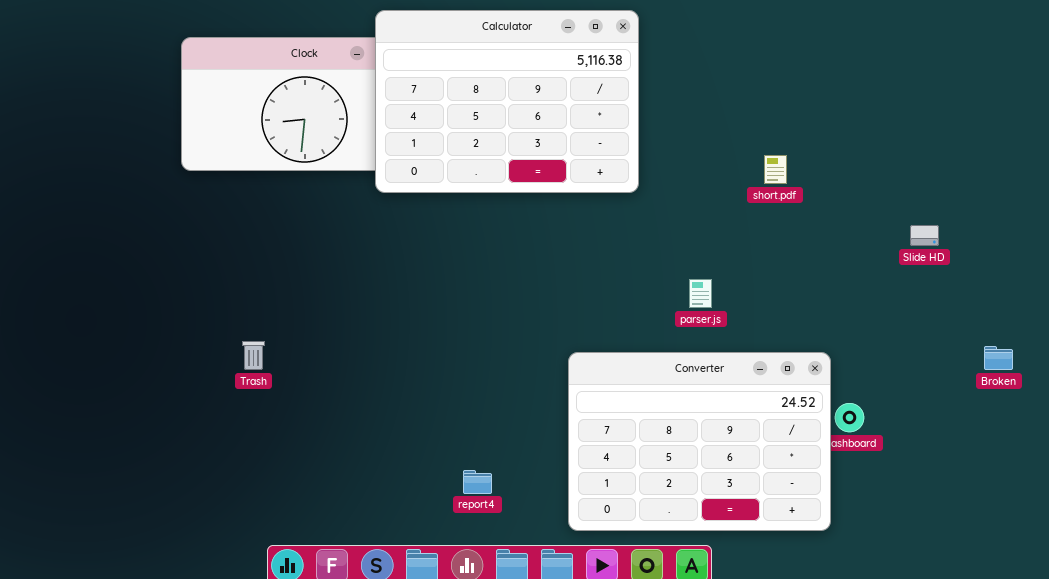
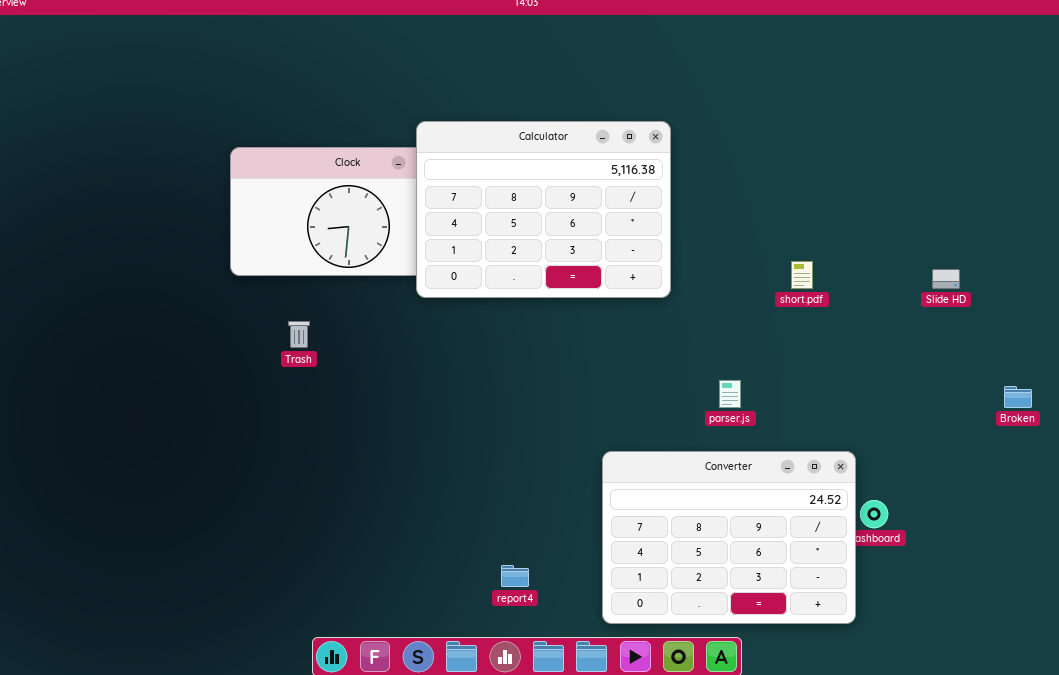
Slide HD: [910,225,939,246] -> [932,269,960,289], moved
Trash: [242,341,265,370] -> [288,321,310,348], moved
Broken: [984,346,1013,370] -> [1004,386,1032,408], moved

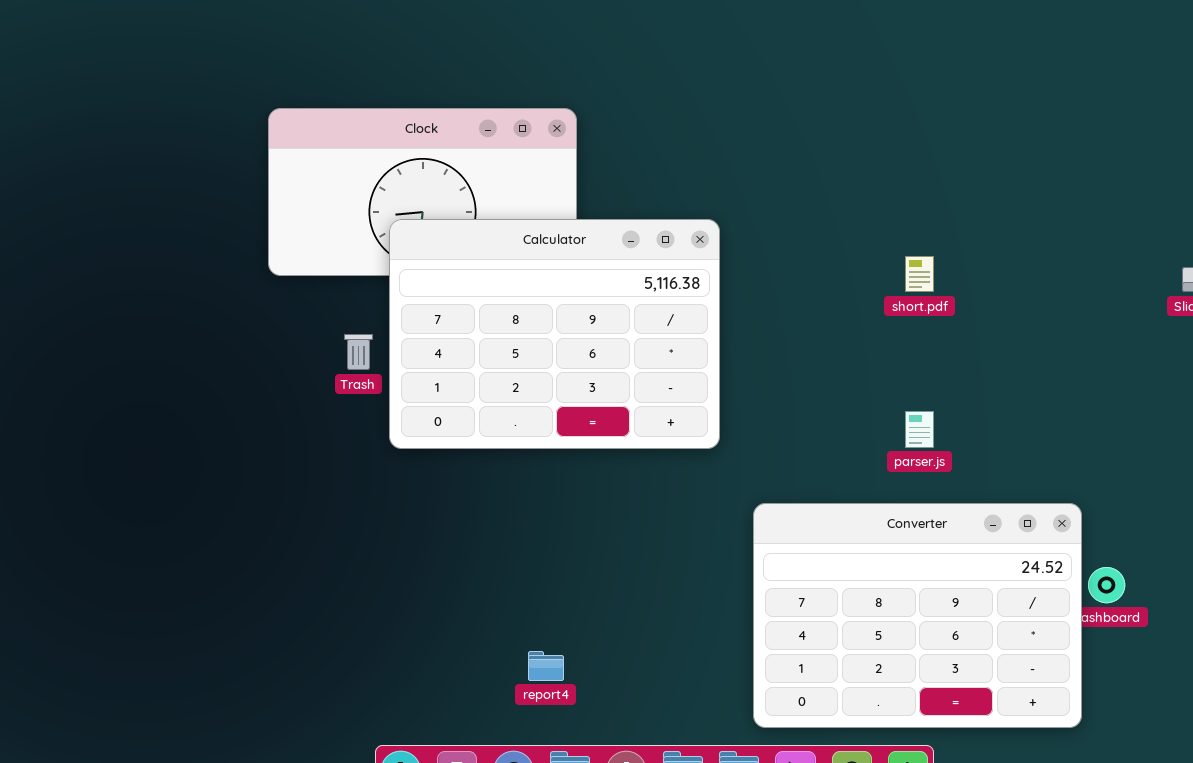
Calculator: [416,121,671,298] -> [389,219,720,449], moved
short.pdf: [791,261,813,289] -> [905,256,934,292], moved
report4: [501,565,529,587] -> [528,651,564,681], moved

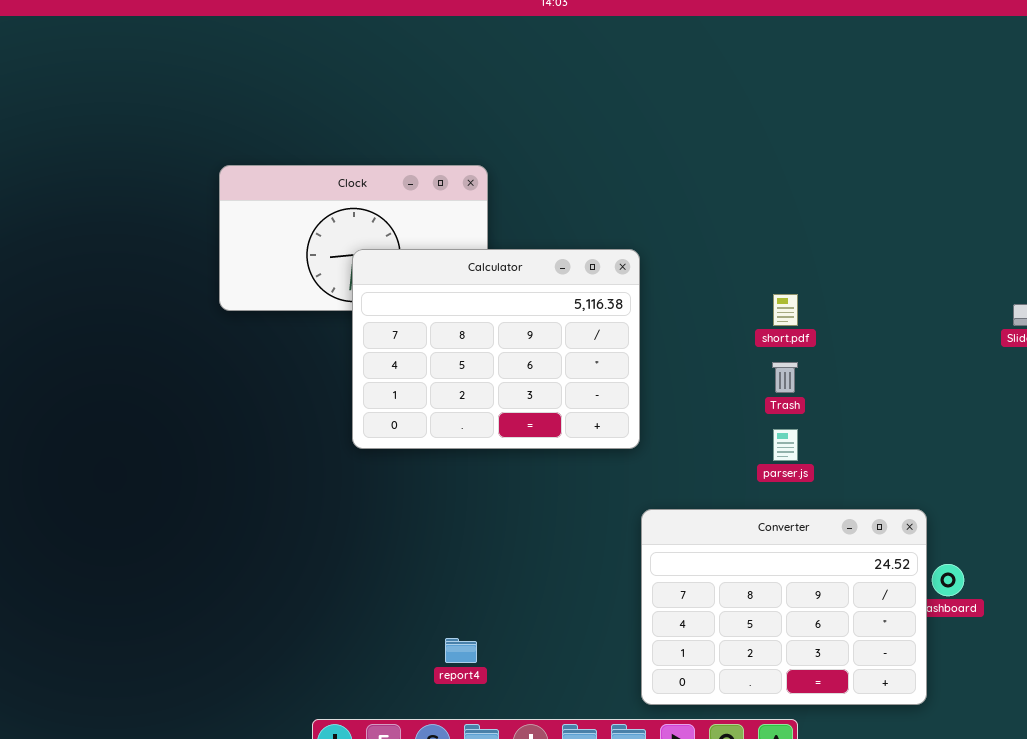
Calculator: [389,219,720,449] -> [352,249,640,449], moved
Trash: [344,334,373,370] -> [772,362,798,393], moved

